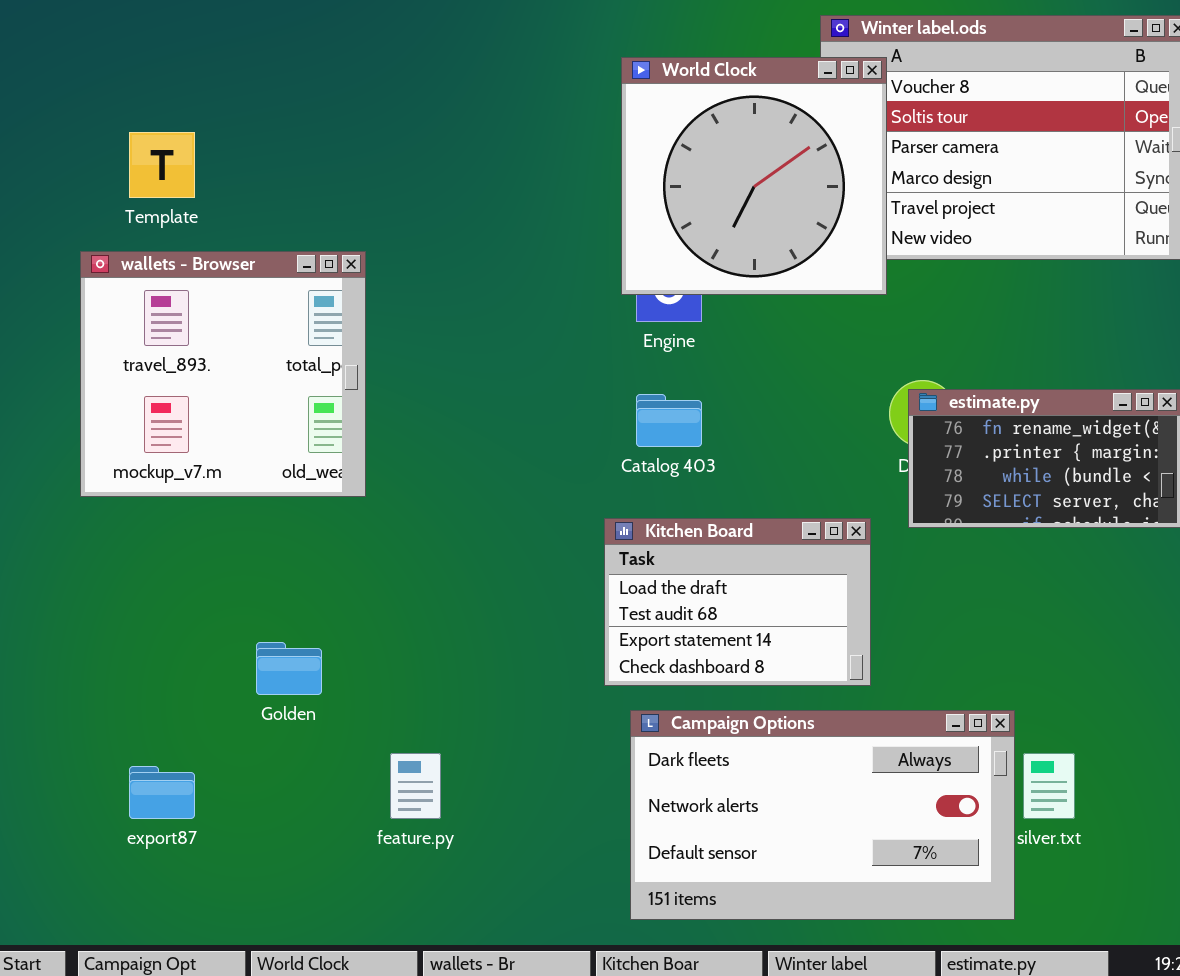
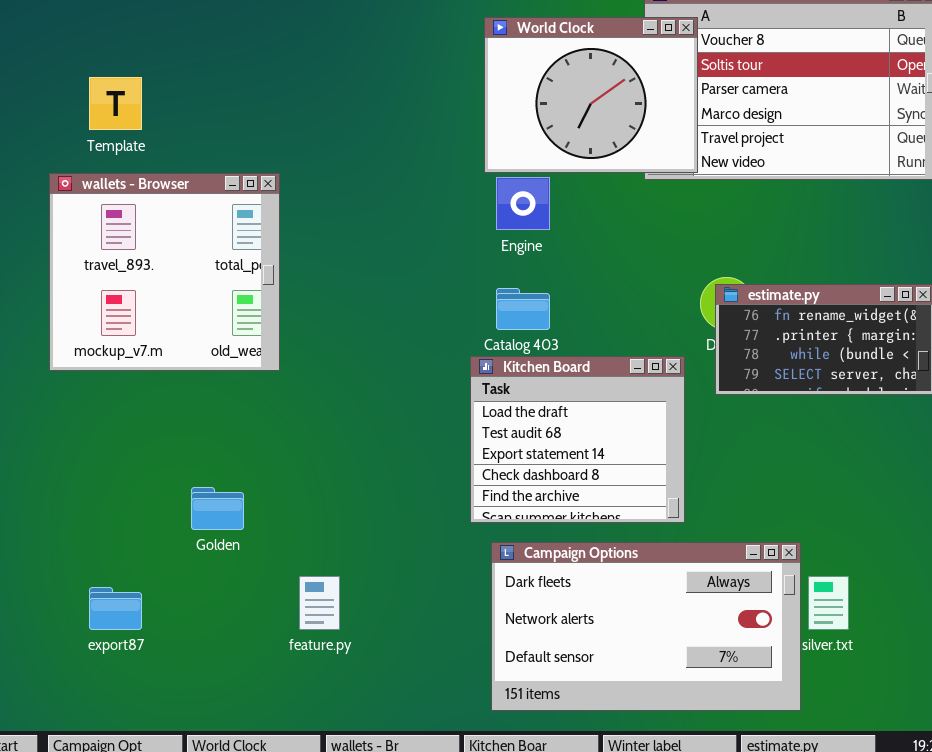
World Clock: [621,57,887,295] -> [484,17,698,173], resized
Kitchen Board: [604,518,871,686] -> [470,356,685,523], resized

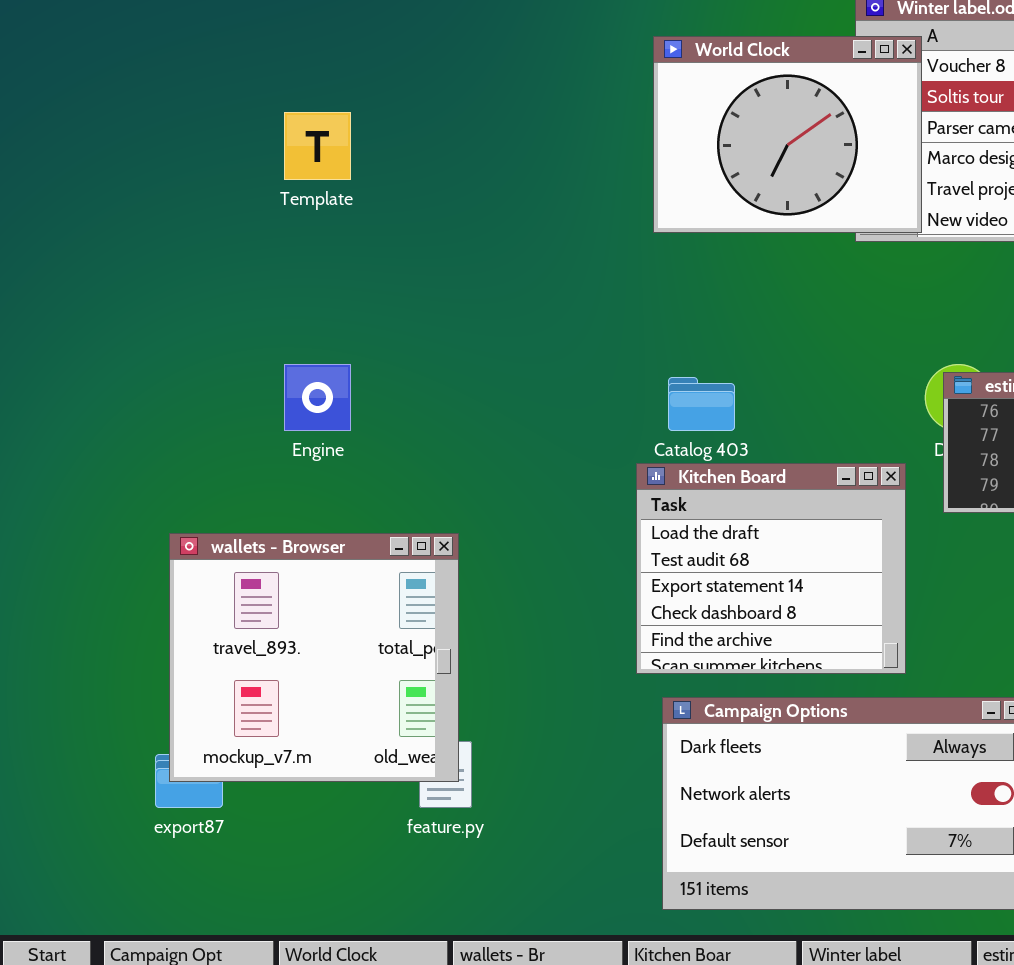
Template: [89,77,142,130] -> [284,112,351,180], moved
wallets - Browser: [49,173,280,371] -> [169,533,459,782], moved
Engine: [496,177,550,230] -> [284,364,351,431], moved

